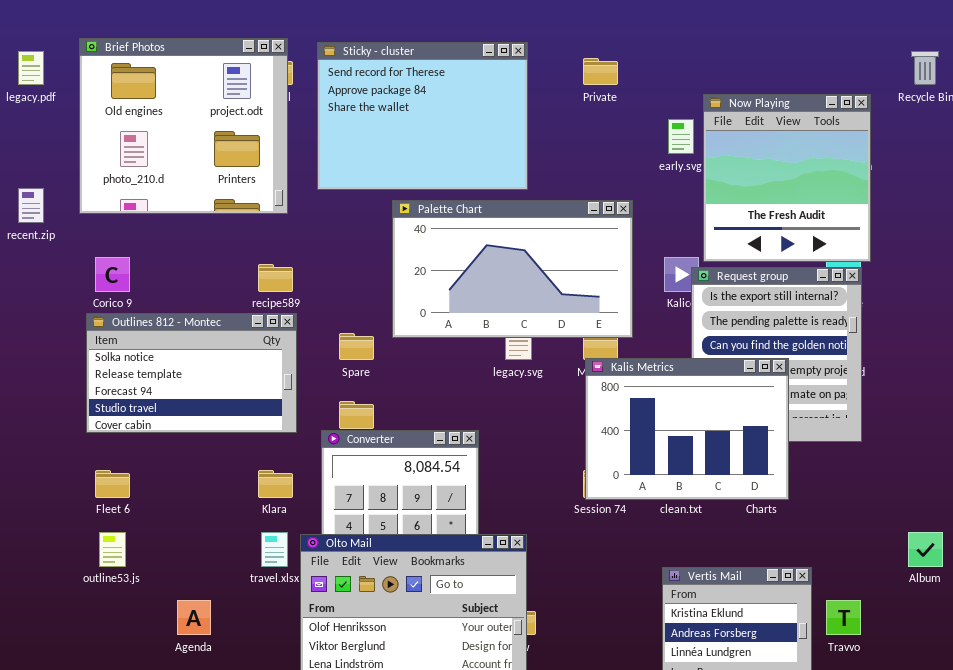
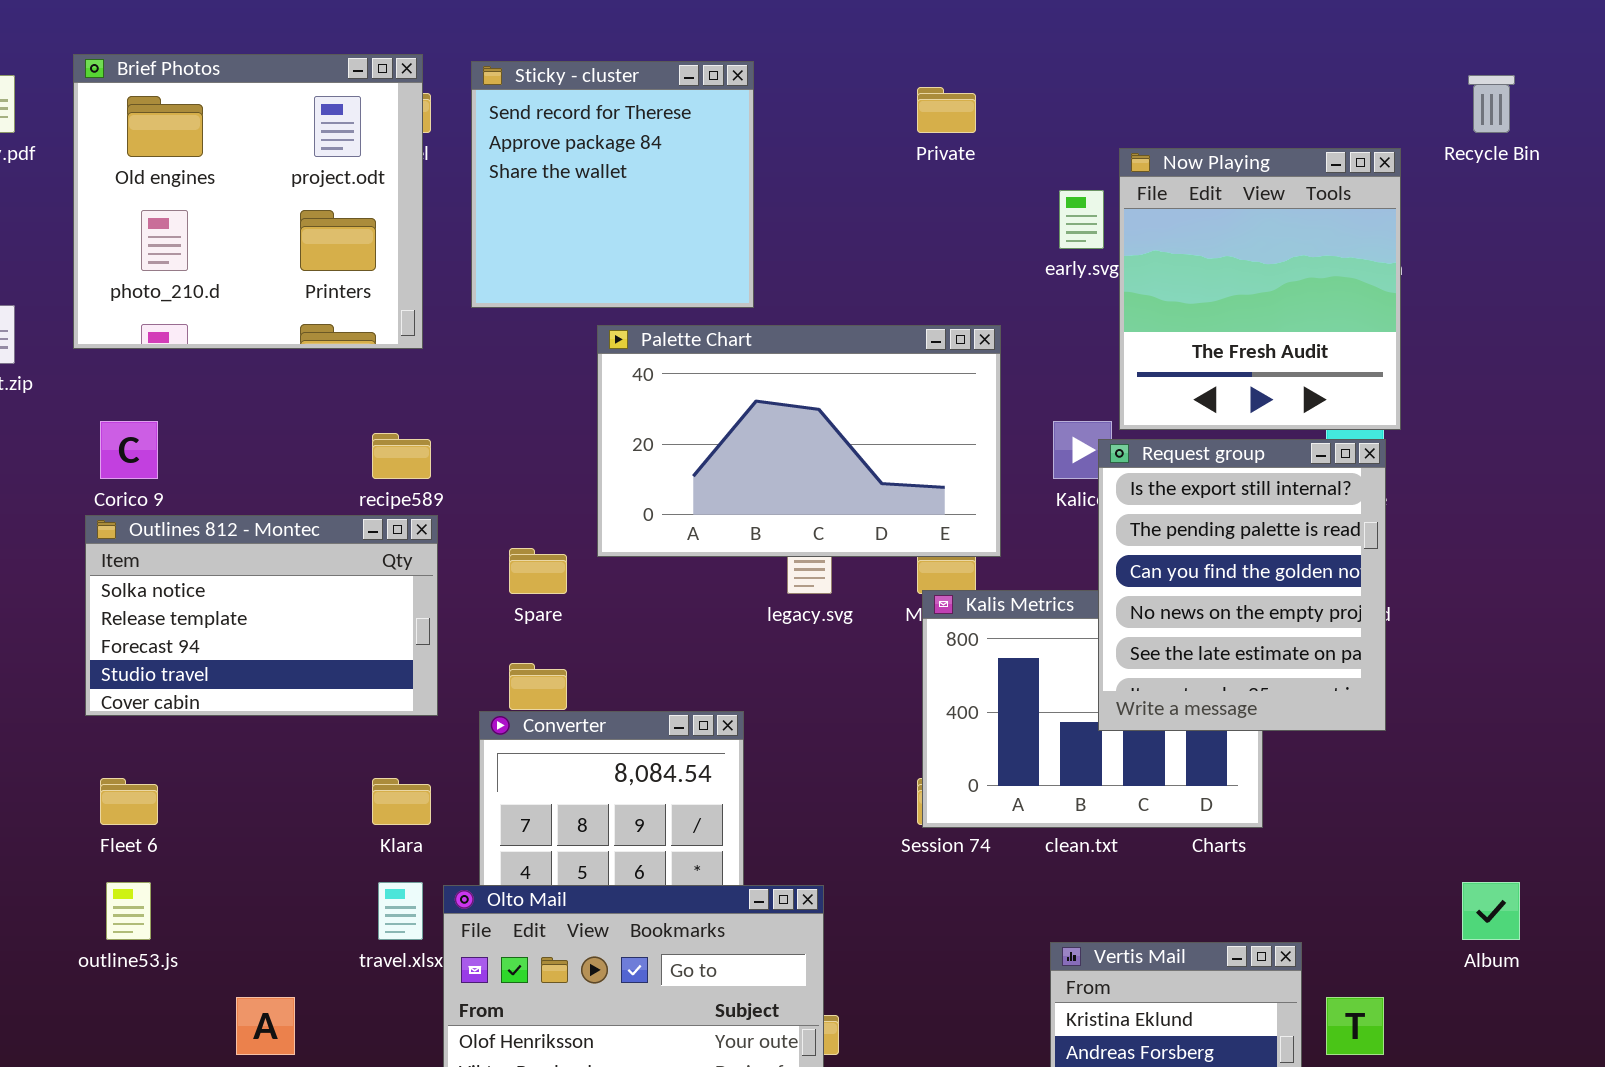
Sticky - cluster: [317,42,528,190] -> [471,61,754,308], resized
Request group: [691,267,862,442] -> [1098,439,1386,731], raised

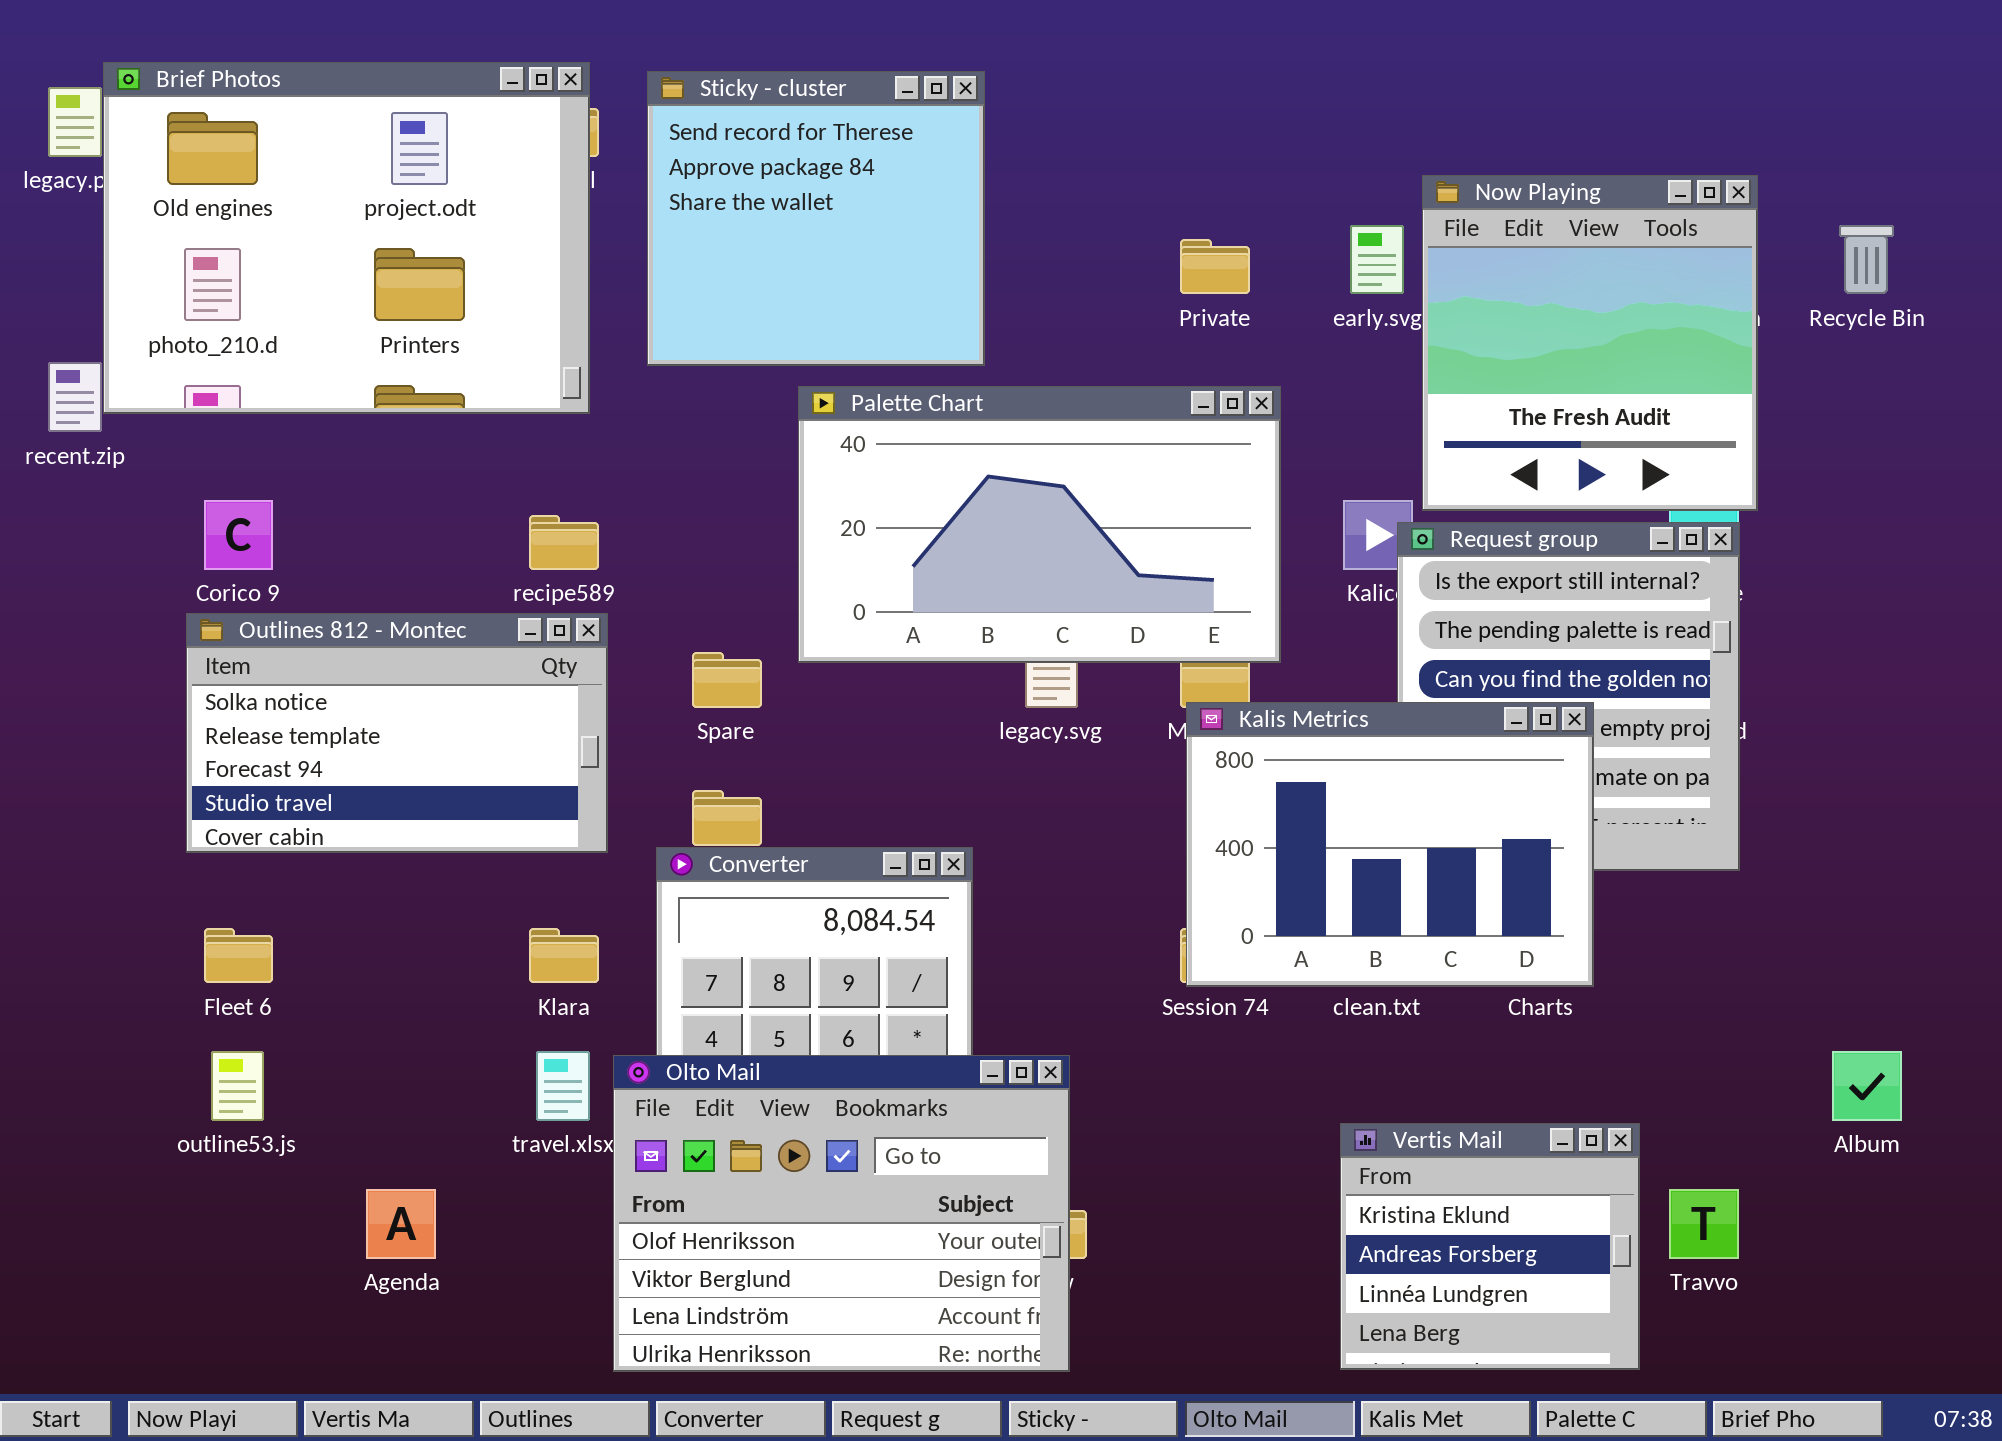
Brief Photos: [73,54,423,349] -> [103,62,590,414], resized
Recycle Bin: [1468,75,1515,133] -> [1839,225,1894,294], moved
Private: [917,87,976,133] -> [1180,239,1250,294], moved
Kalis Metrics: [922,590,1263,828] -> [1186,702,1594,987], raised

